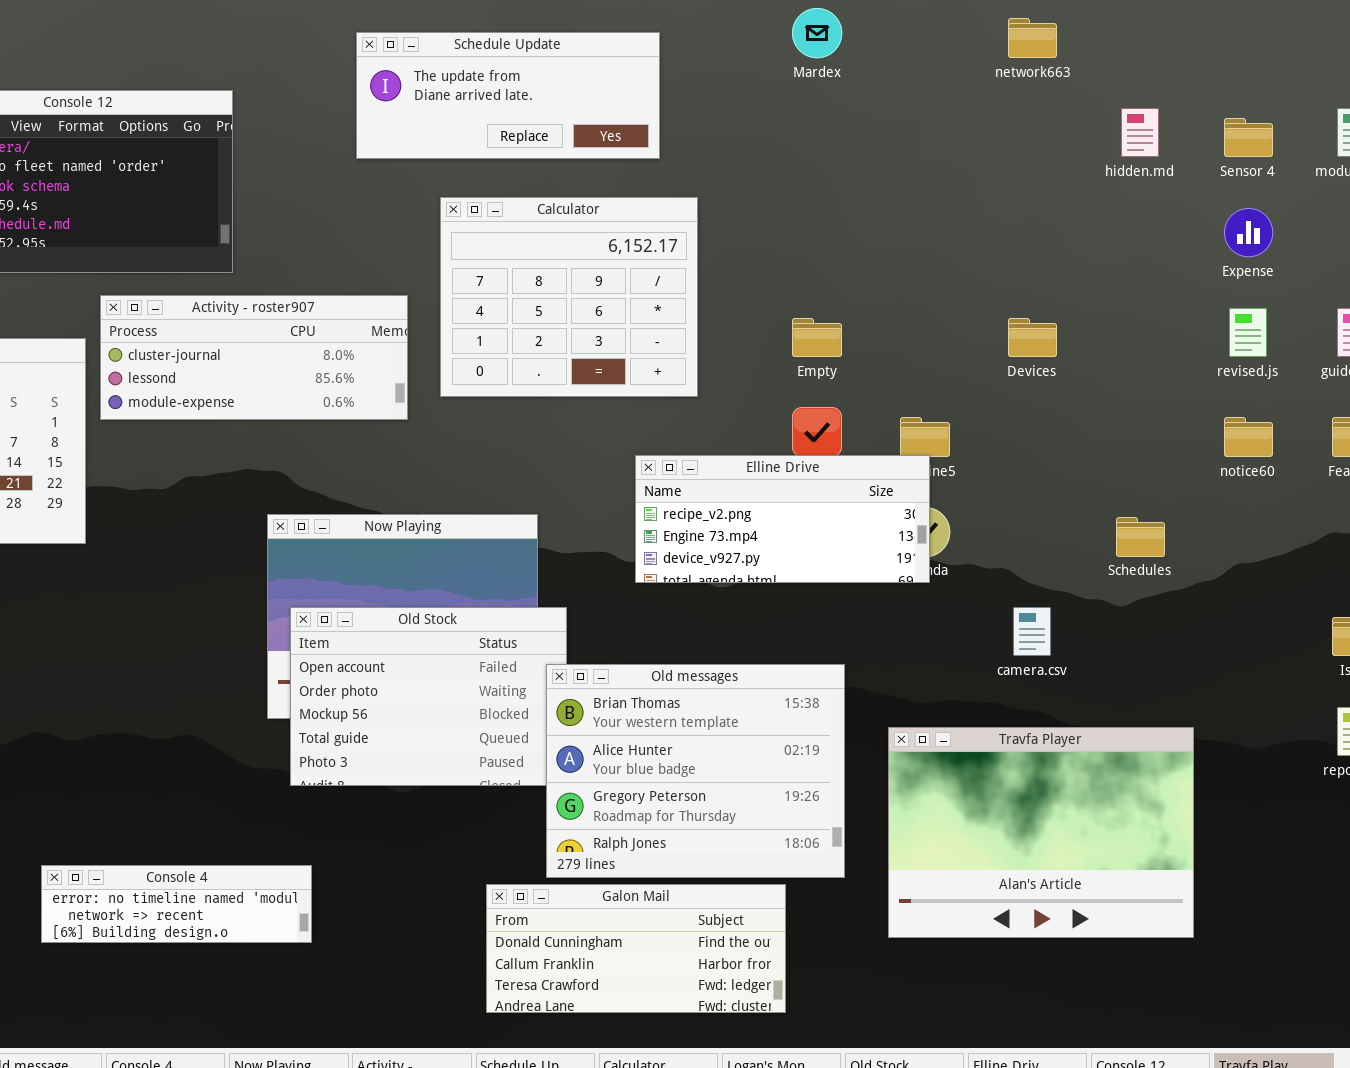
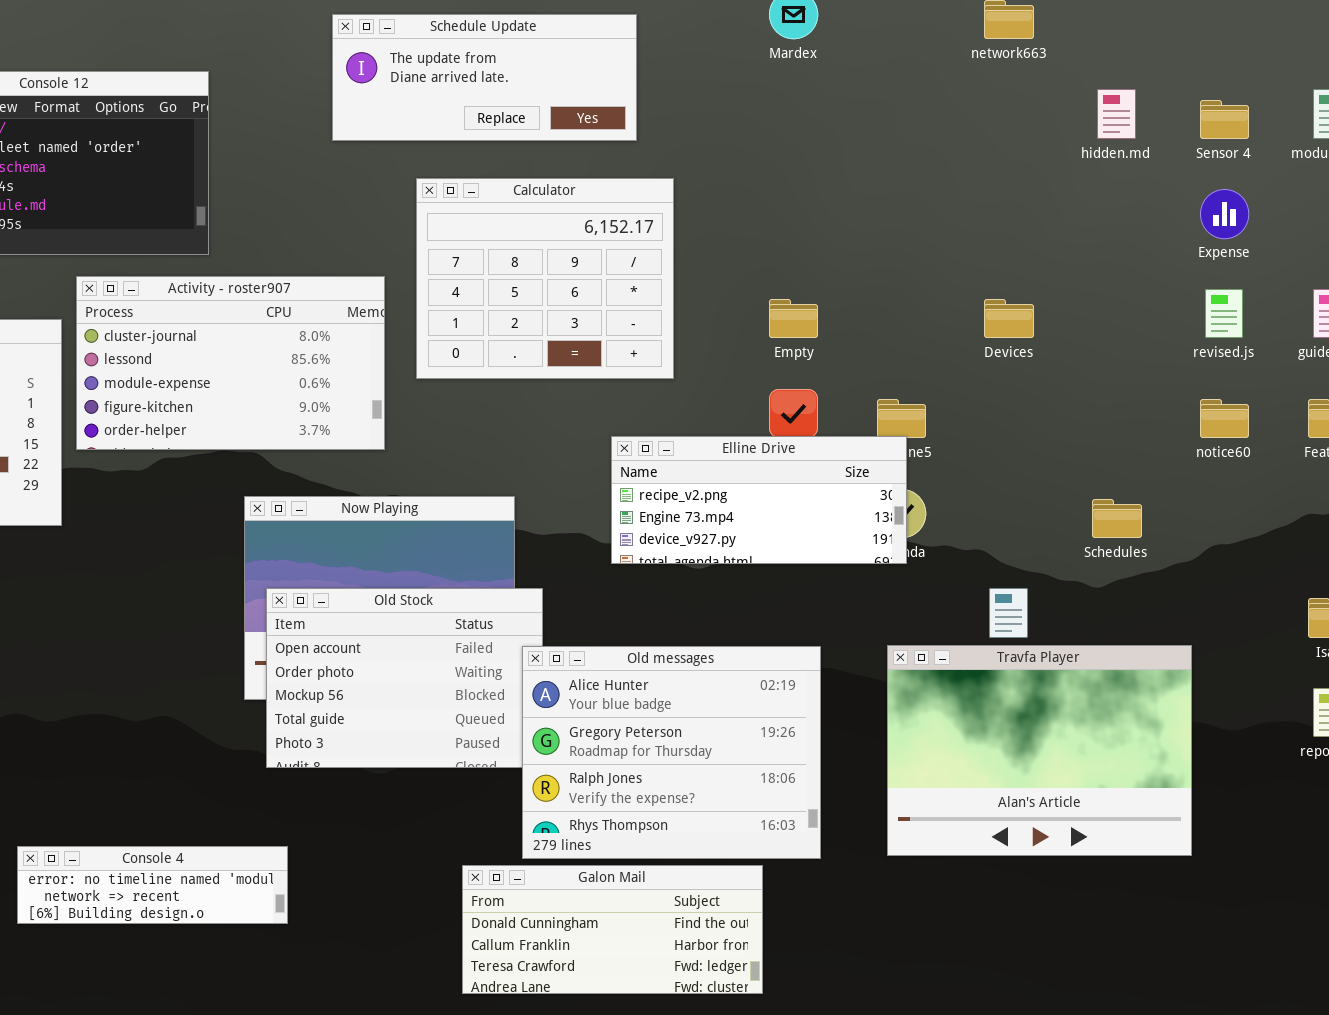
Activity - roster907: [100,295,408,420] -> [76,276,385,450], resized
Old messages: [546,664,845,878] -> [522,646,821,859], scrolled down 1 row
Travfa Player: [888,727,1194,938] -> [887,645,1192,856], moved

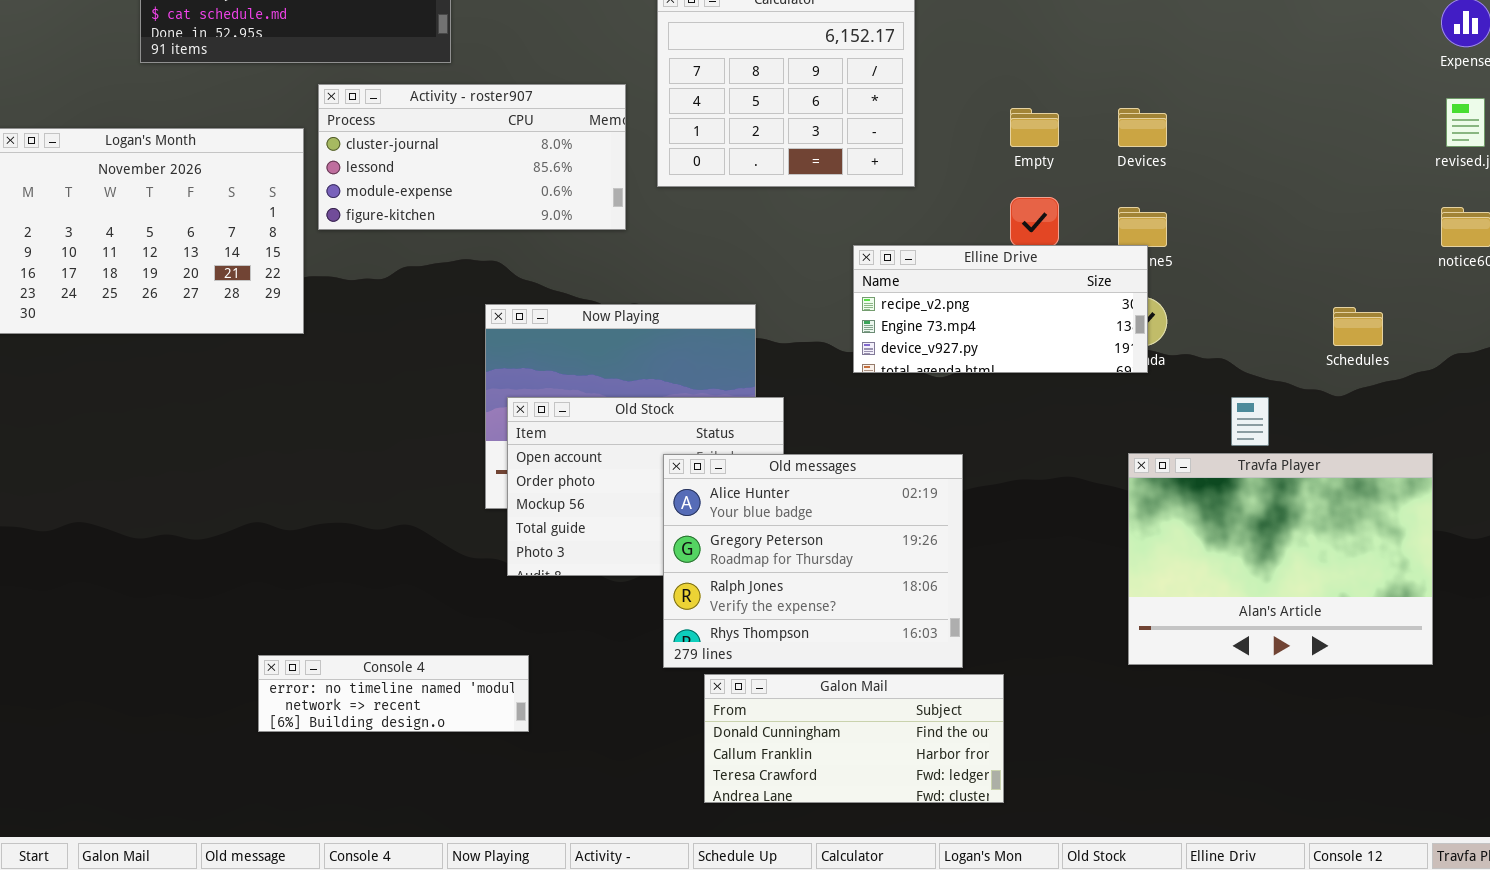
Activity - roster907: [76,276,385,450] -> [318,84,626,230], resized
Devices: [984,299,1034,338] -> [1118,108,1167,147], moved
Old messages: [522,646,821,859] -> [663,454,963,668], moved

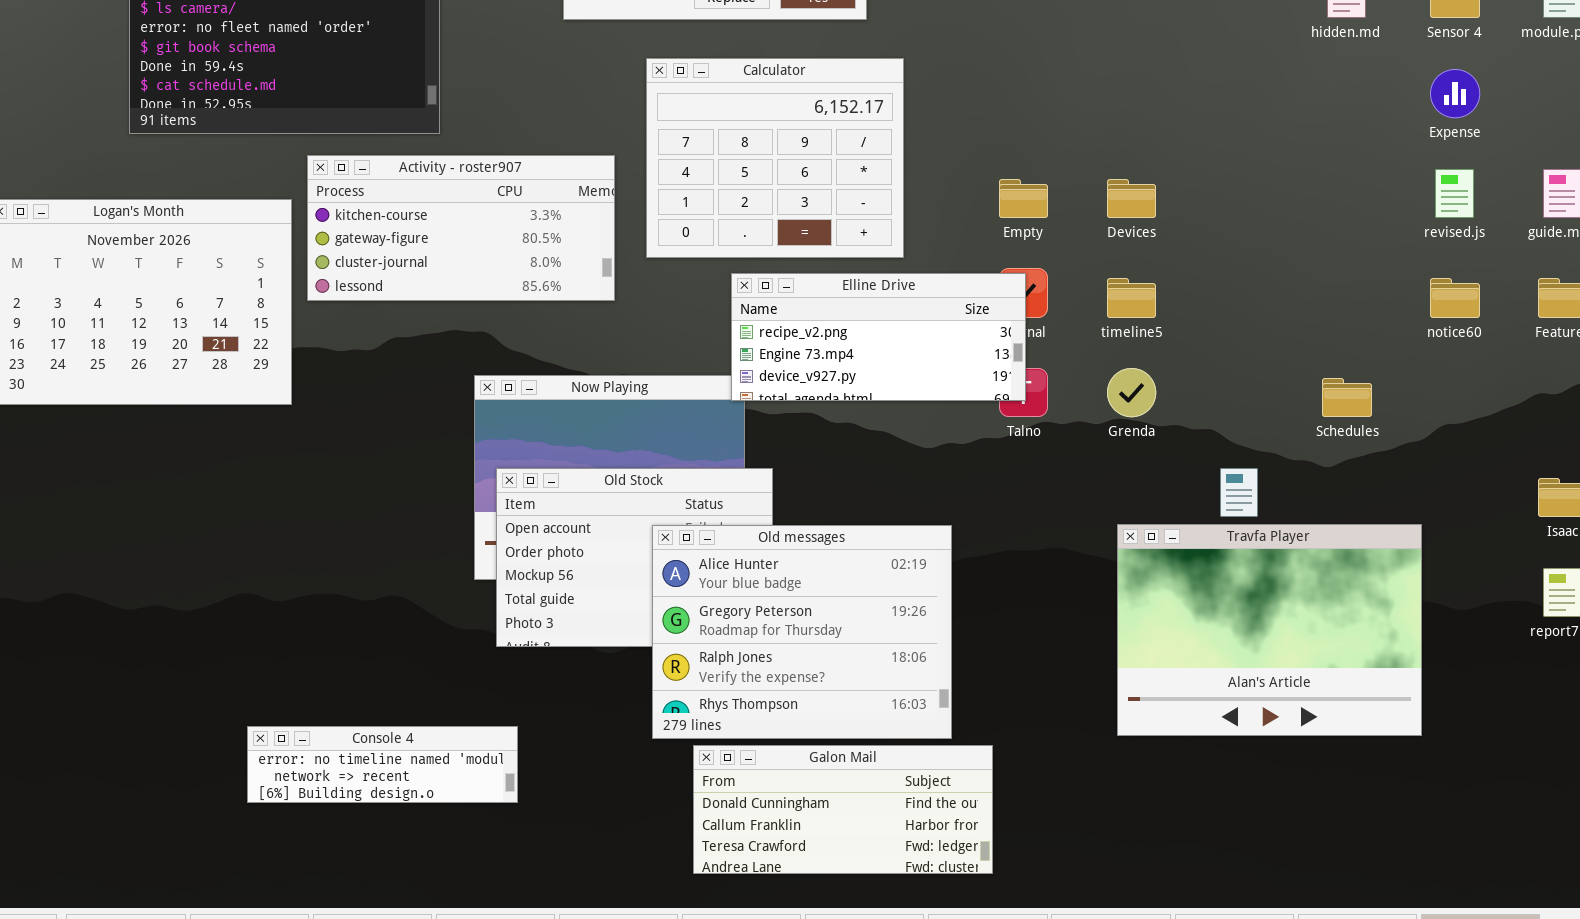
Activity - roster907: [318,84,626,230] -> [307,155,615,301], scrolled up 2 rows
Elline Drive: [853,245,1148,373] -> [731,273,1026,401], moved

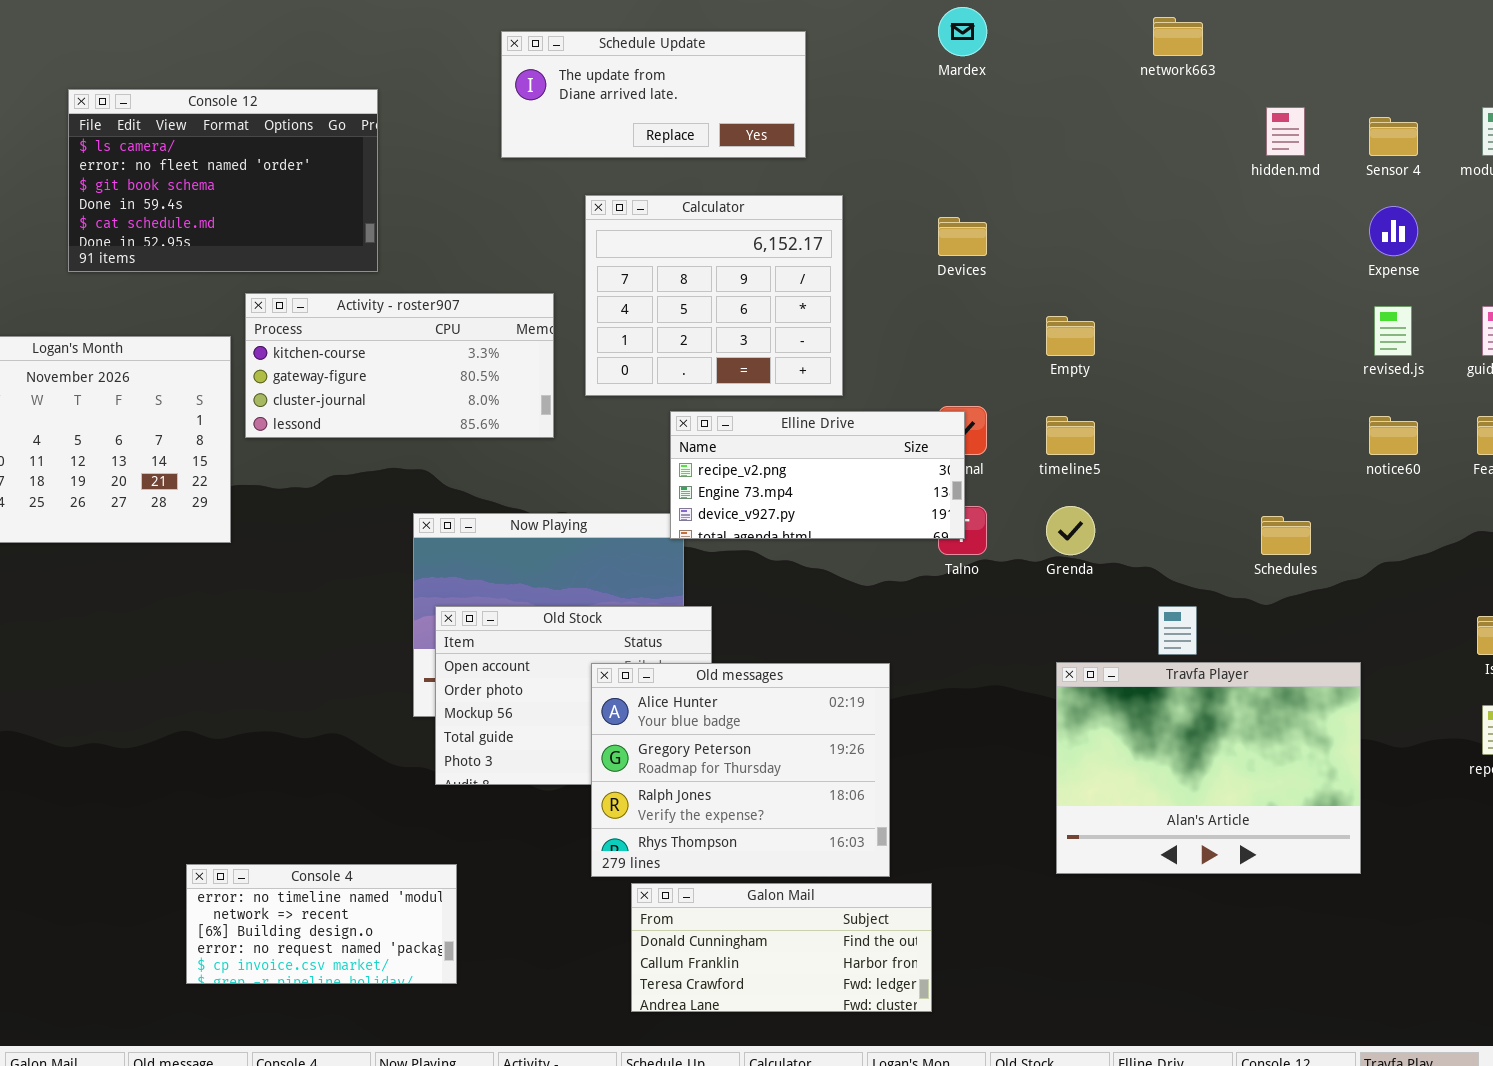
Empty: [999,179,1048,218] -> [1046,316,1095,356], moved
Devices: [1107,179,1156,218] -> [938,217,987,256], moved
Console 4: [247,726,518,803] -> [186,864,457,984], resized

